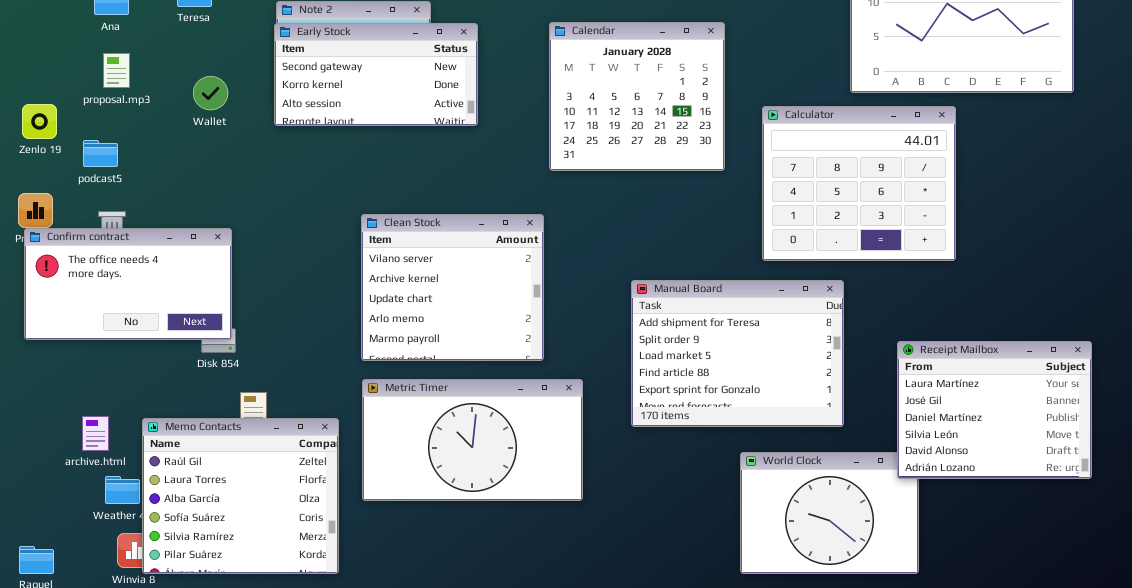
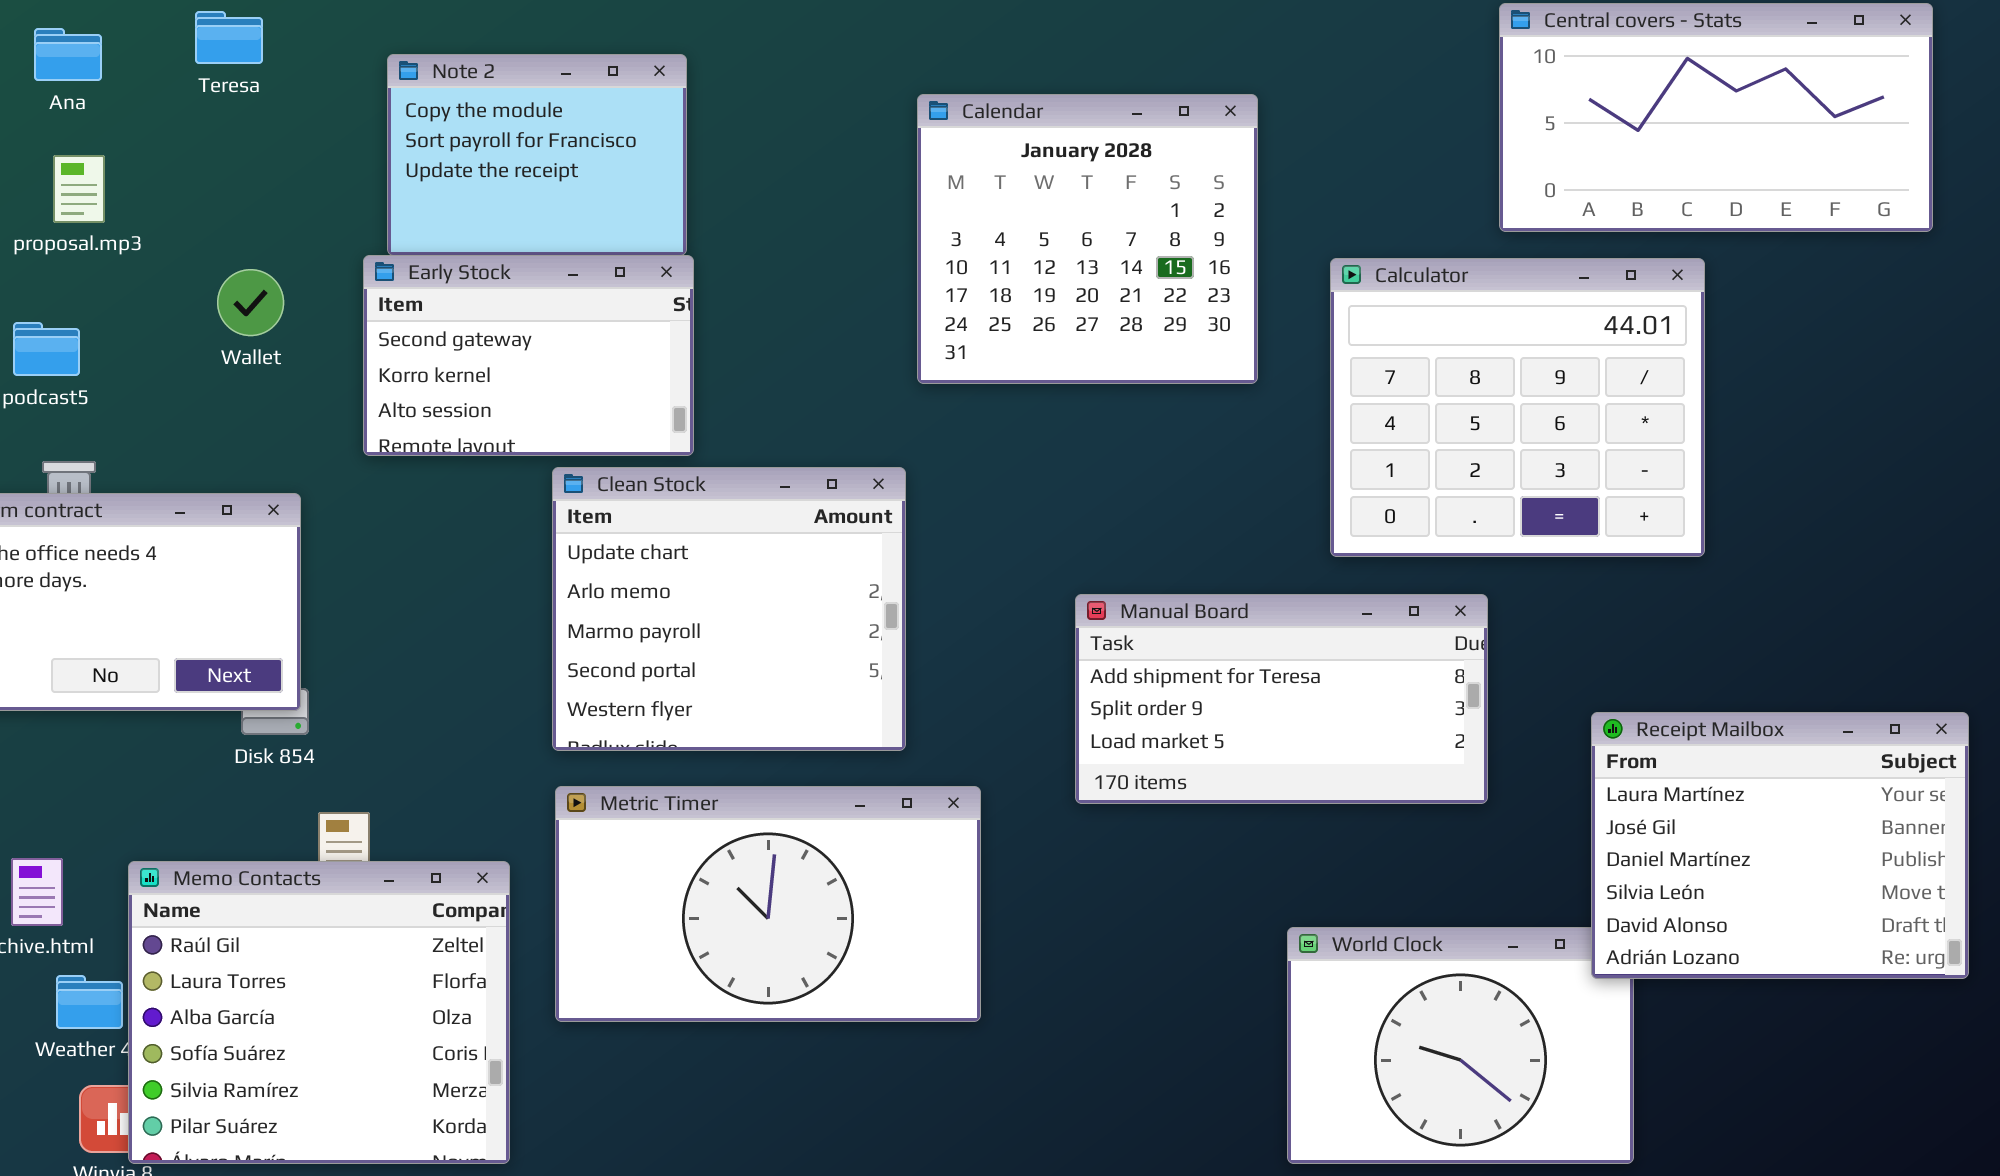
Early Stock: [274,23,478,126] -> [363,255,694,456], moved, resized
Wallet: [193,76,228,110] -> [217,269,284,336], moved
Clean Stock: [361,214,544,361] -> [552,467,906,751], scrolled down 2 rows
Manual Board: [631,280,844,427] -> [1075,594,1488,804], resized

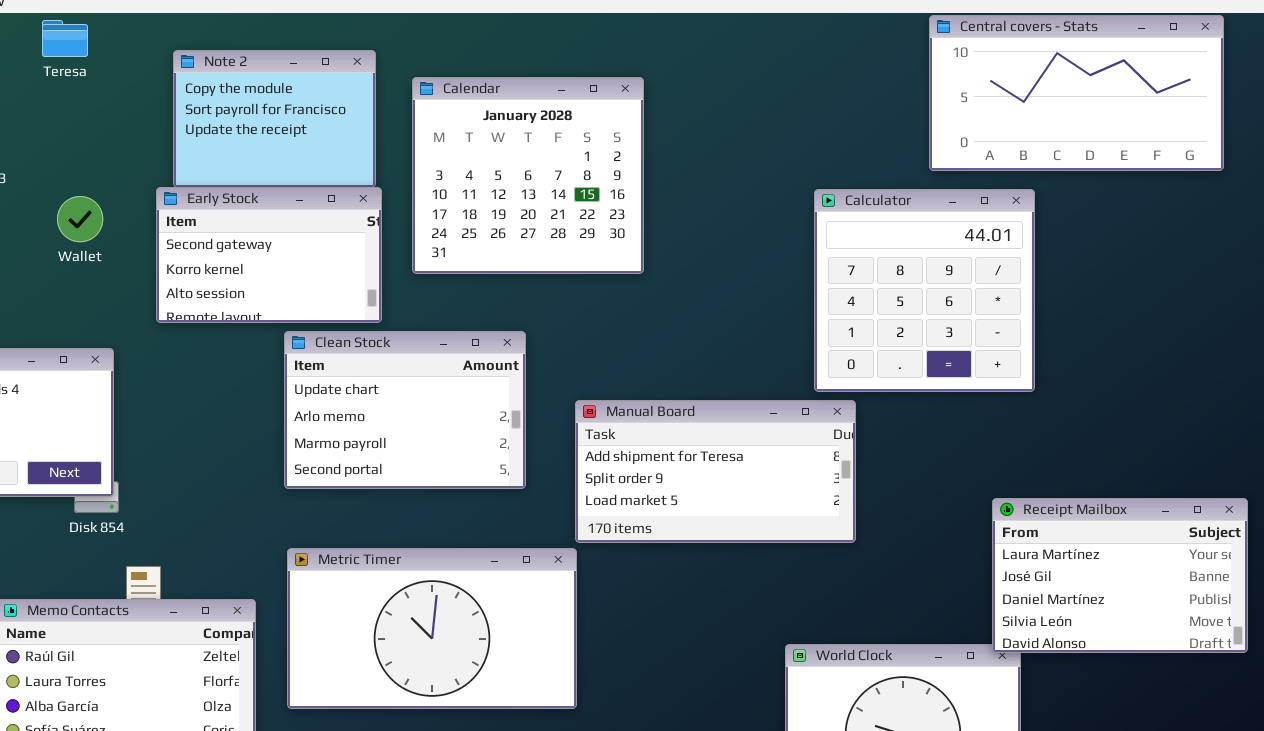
Calendar: [917,94,1258,384] -> [412,77,644,274], moved
Calculator: [1330,258,1705,557] -> [814,189,1035,392], resized
Clean Stock: [552,467,906,751] -> [284,331,526,489], resized
Manual Board: [1075,594,1488,804] -> [575,400,856,543], moved
Receipt Mailbox: [1591,712,1969,979] -> [992,498,1248,653], resized

